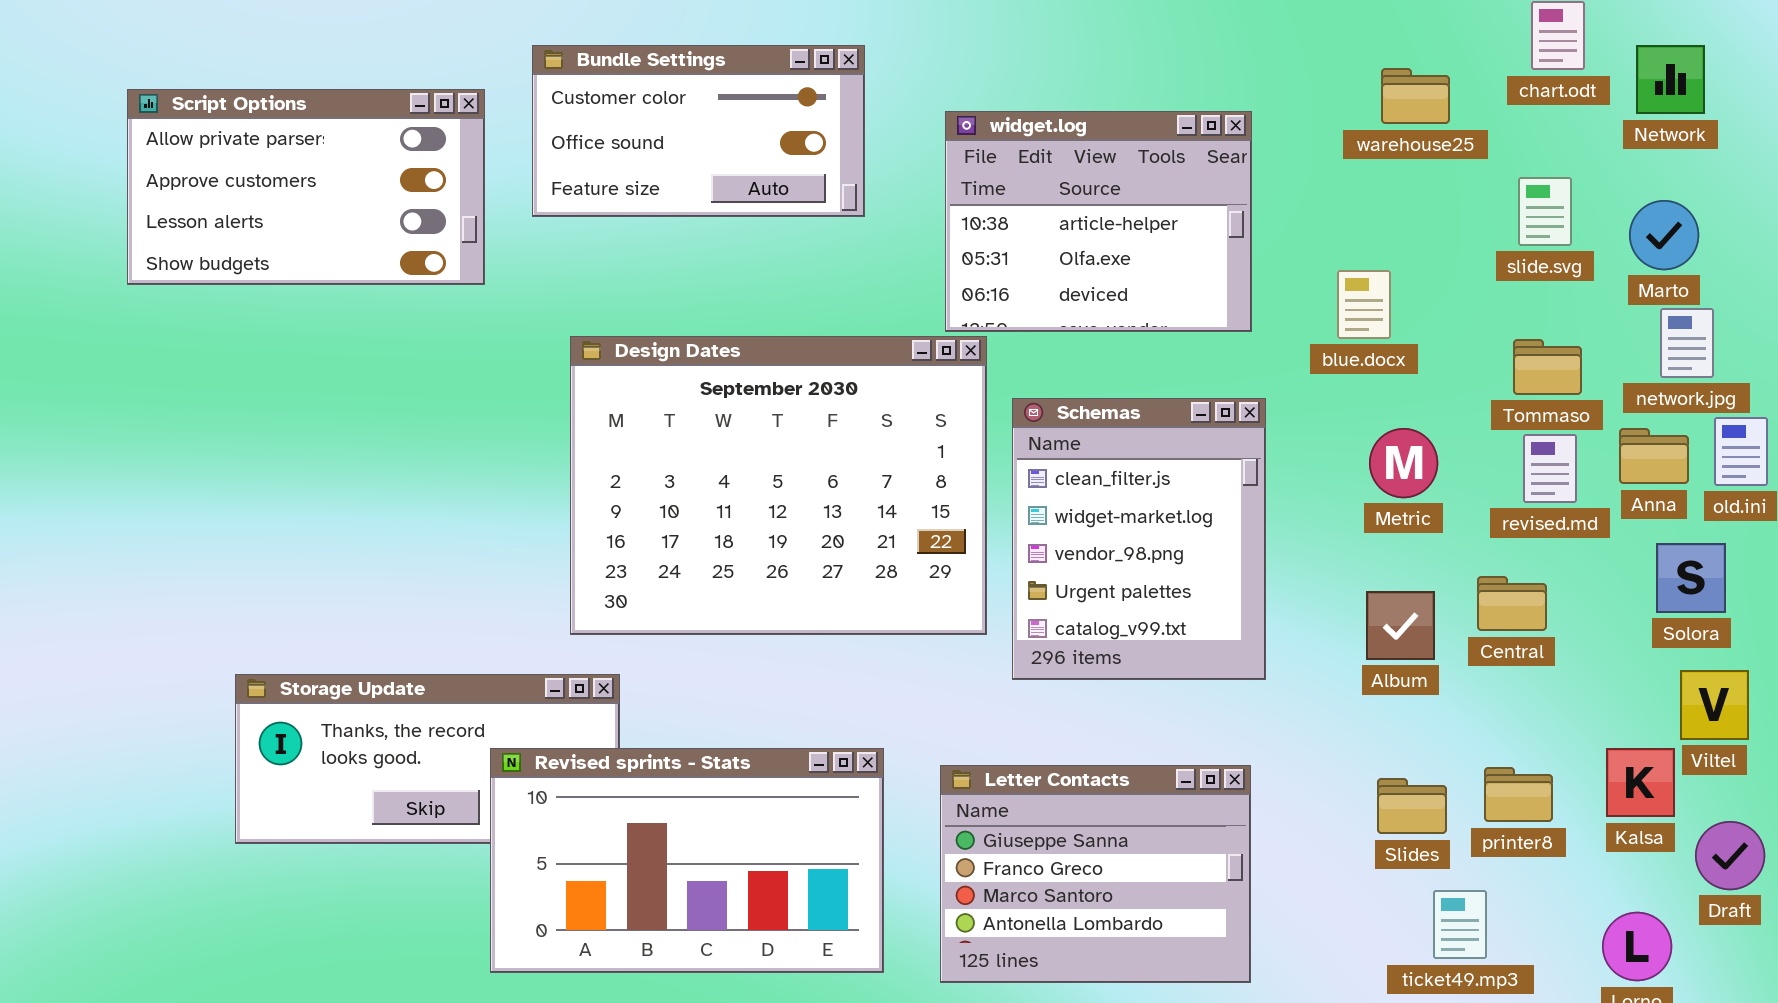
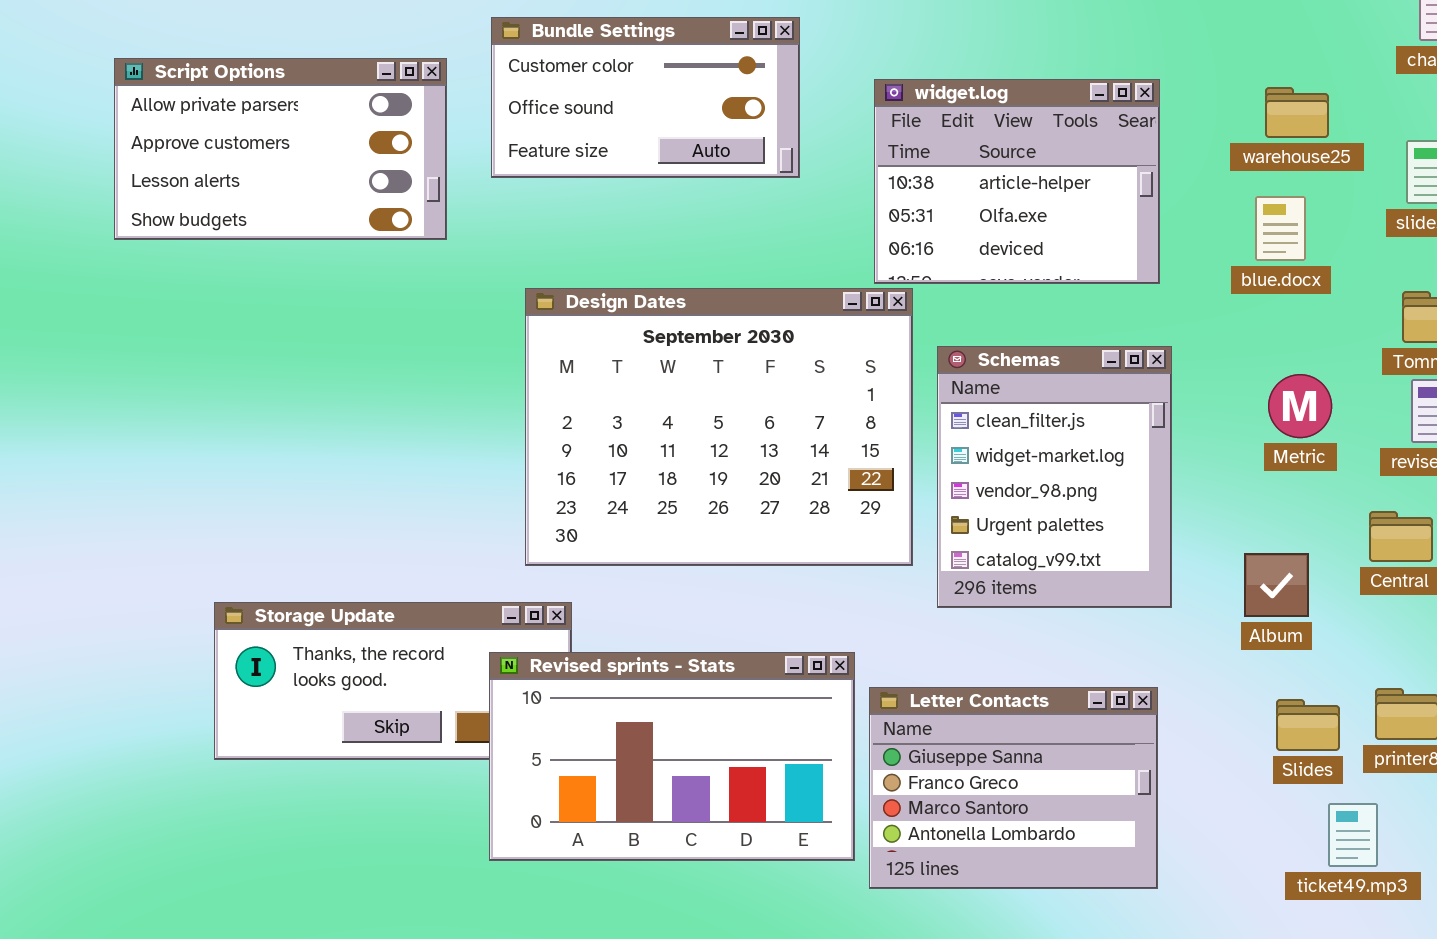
warehouse25: [1381,68,1450,124] -> [1265,87,1329,138], moved
blue.docx: [1337,270,1391,339] -> [1255,196,1306,261], moved
Album: [1366,591,1435,660] -> [1244,553,1309,617], moved
Revised sprints - Stats: [490,748,884,973] -> [489,652,855,861], moved

